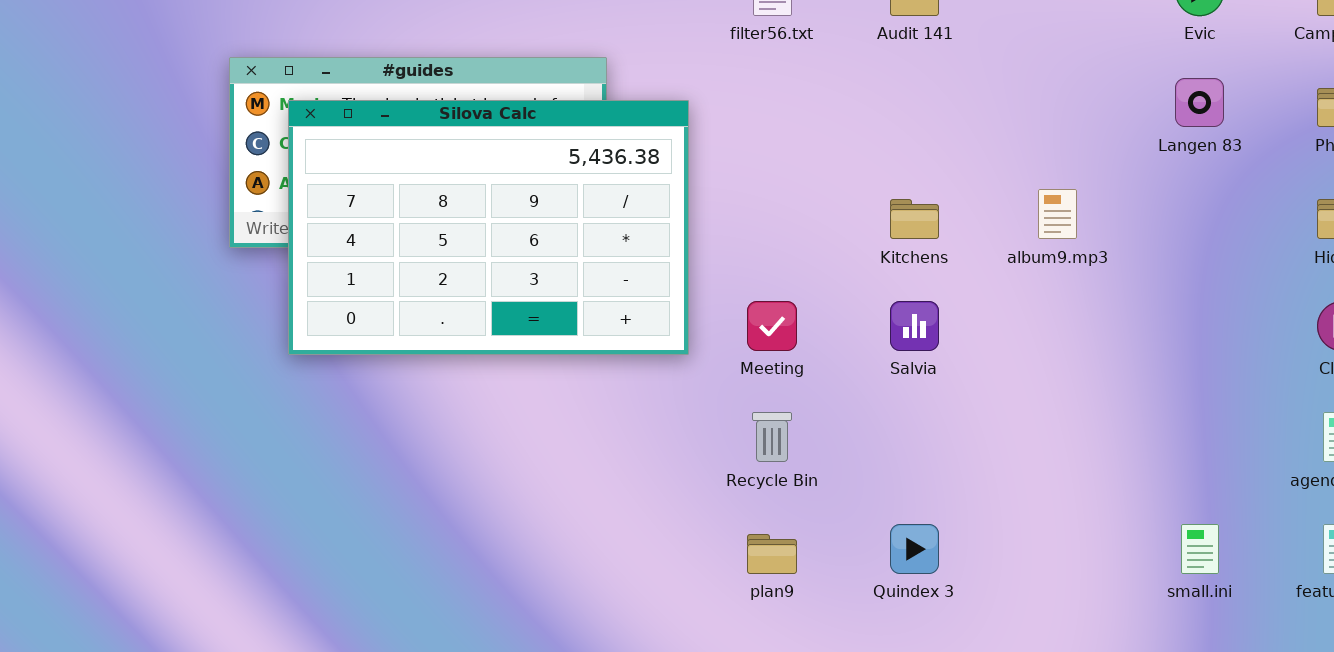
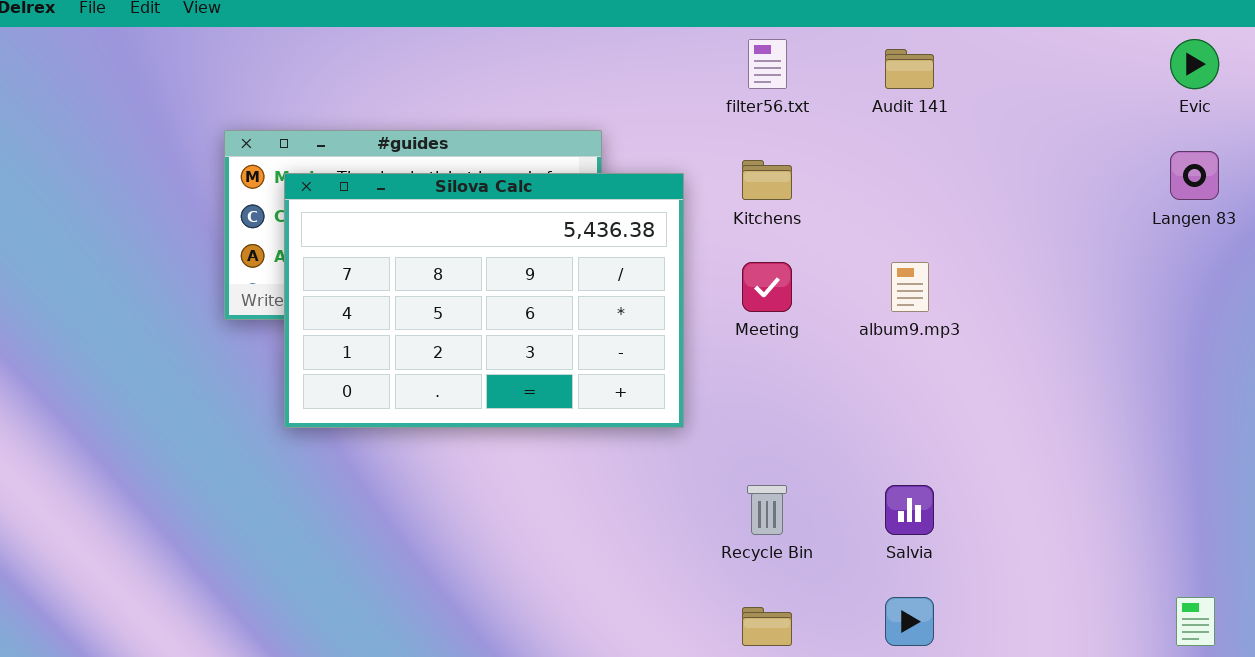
album9.mp3: [1038,189,1077,239] -> [891,262,929,312], moved
Kitchens: [890,199,939,239] -> [742,160,792,200], moved
Meeting: [747,301,797,351] -> [742,262,792,312], moved
Salvia: [890,301,939,351] -> [885,485,934,535], moved

